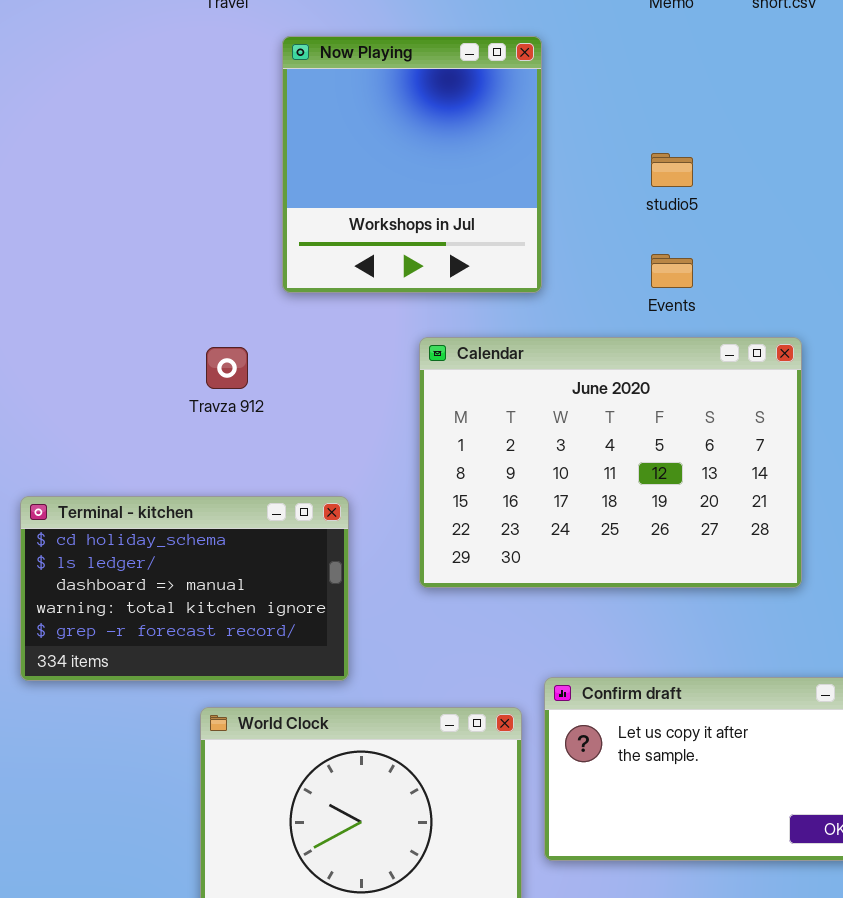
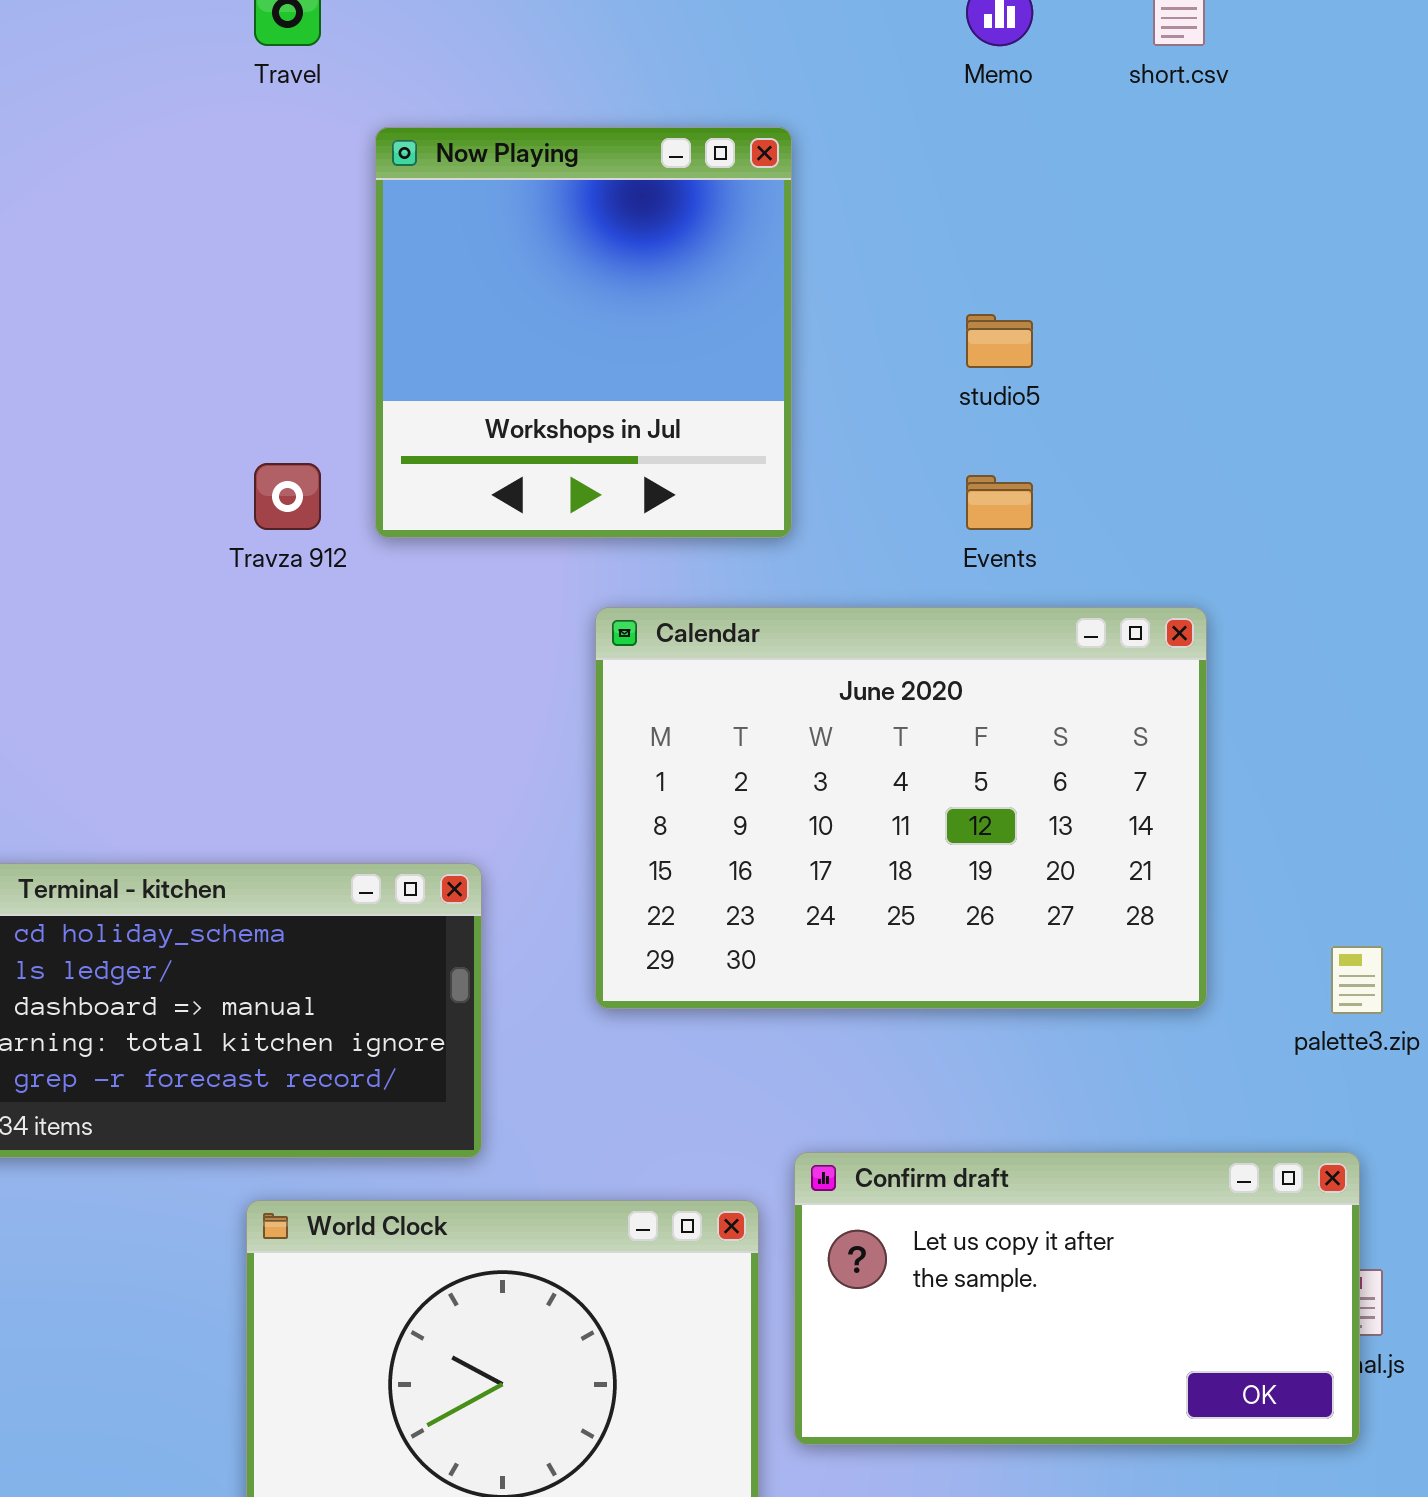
Travza 912: [206,347,248,389] -> [254,463,321,530], moved

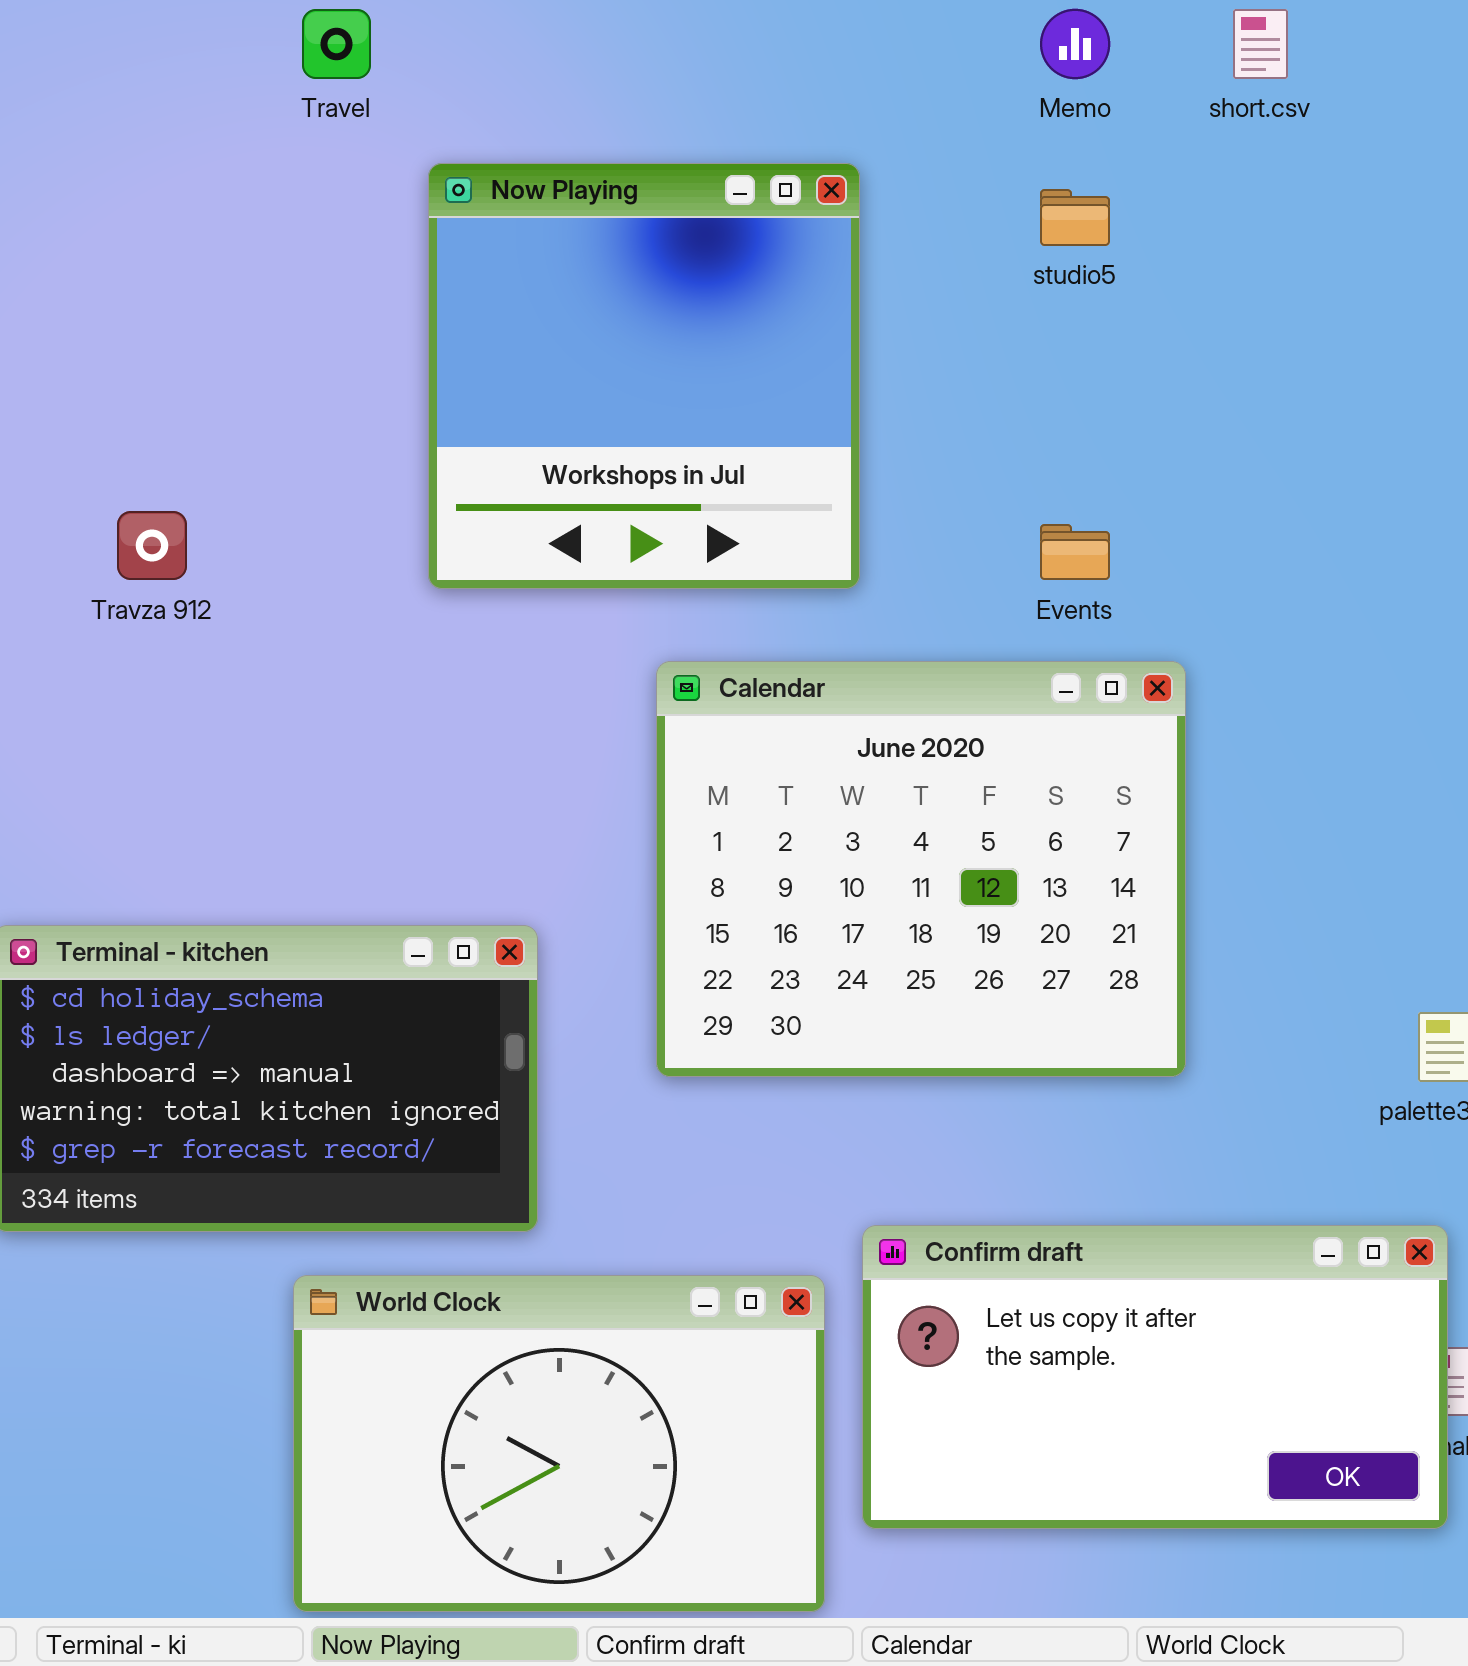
studio5: [966,314,1033,368] -> [1040,189,1110,246], moved
Travza 912: [254,463,321,530] -> [117,511,187,580], moved
Calendar: [595,607,1207,1009] -> [656,661,1186,1077], resized

